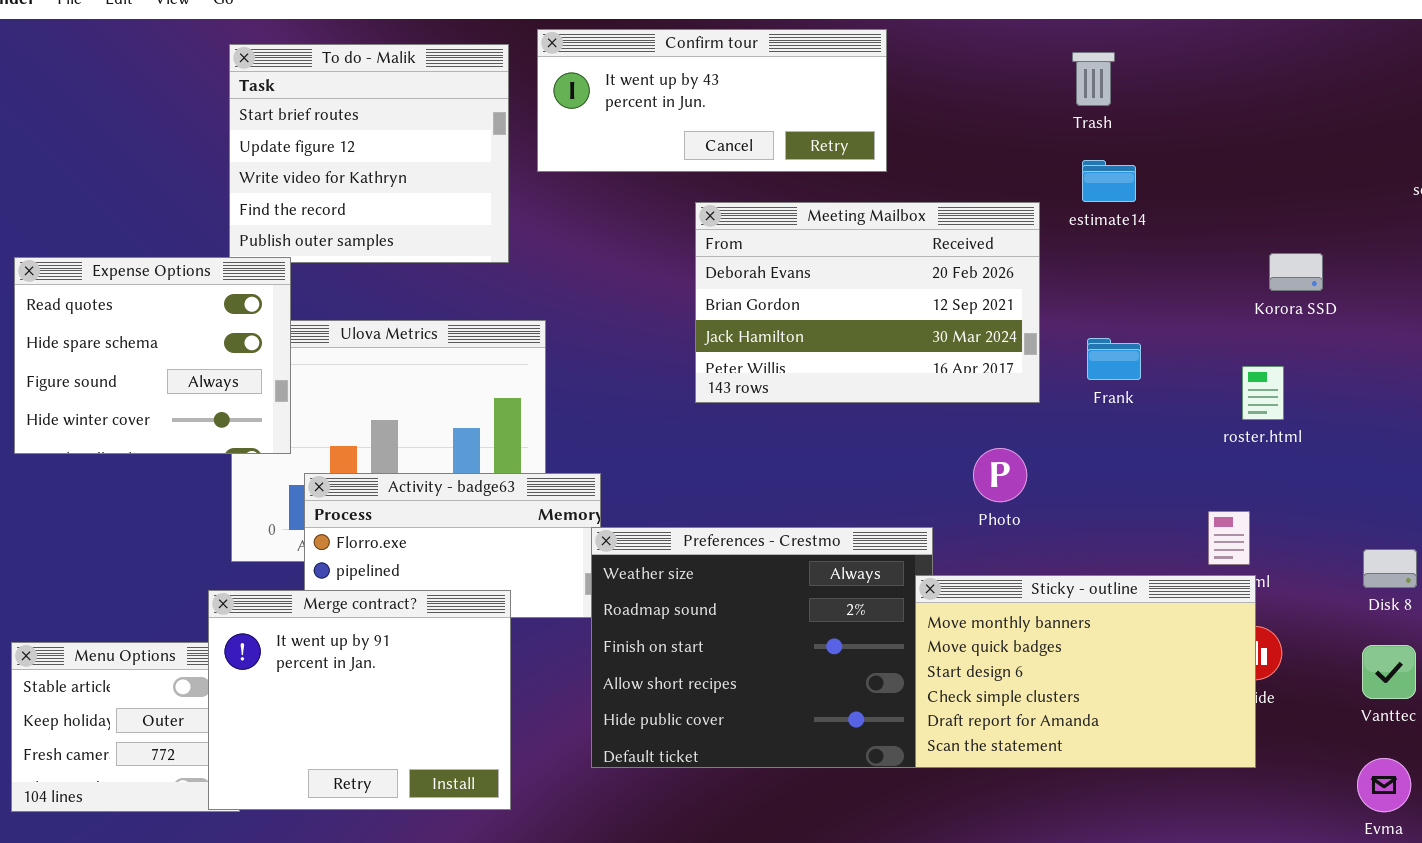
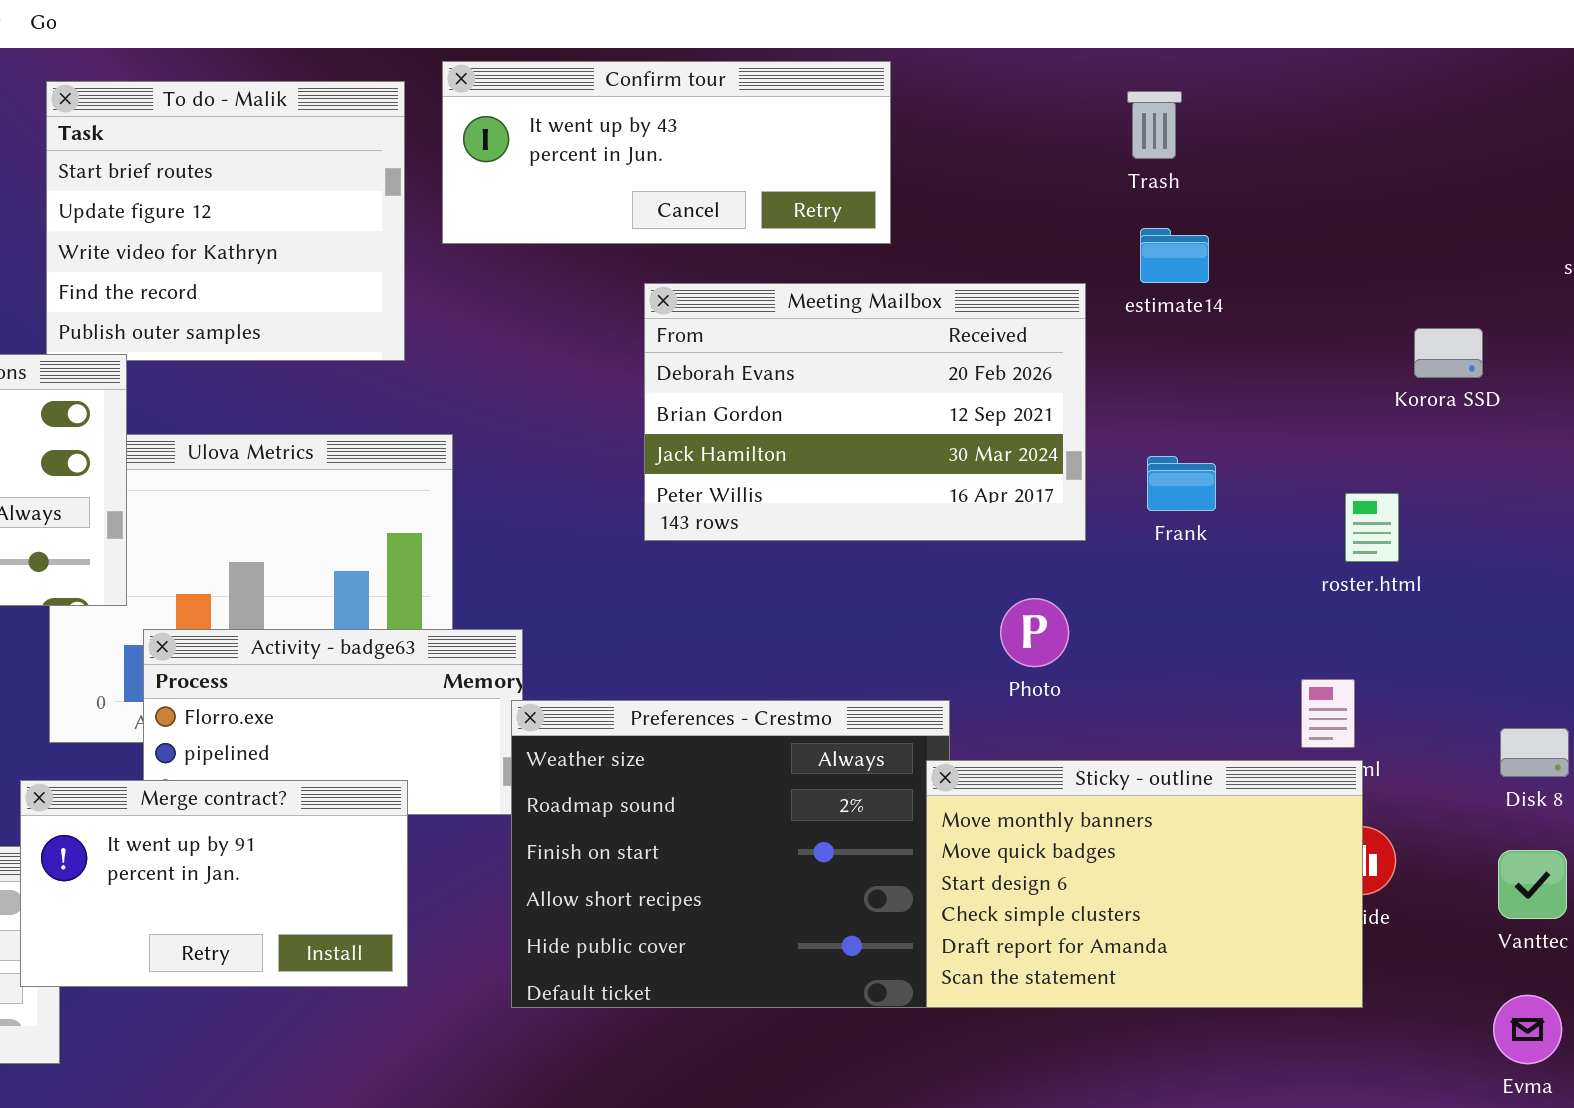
Korora SSD: [1269,253,1323,291] -> [1414,328,1483,378], moved
Merge contract?: [208,590,511,810] -> [20,780,408,987], resized

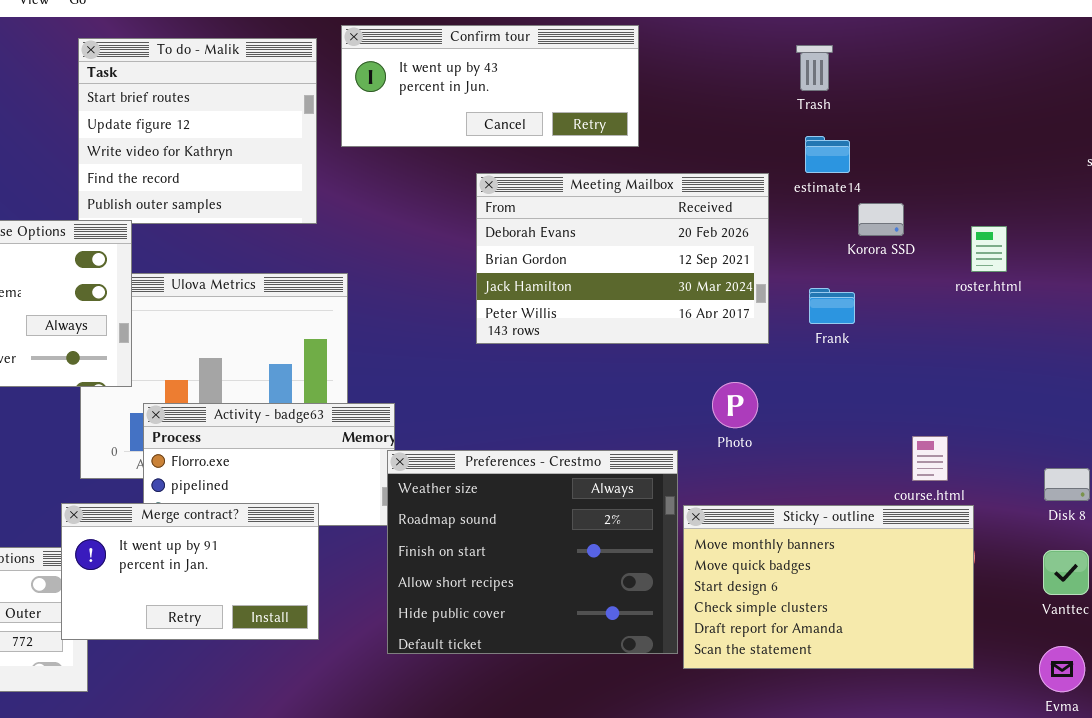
Korora SSD: [1414,328,1483,378] -> [858,203,904,236], moved
roster.html: [1345,493,1399,562] -> [971,226,1007,272], moved
Sticky - outline: [926,760,1363,1008] -> [683,505,974,669], moved

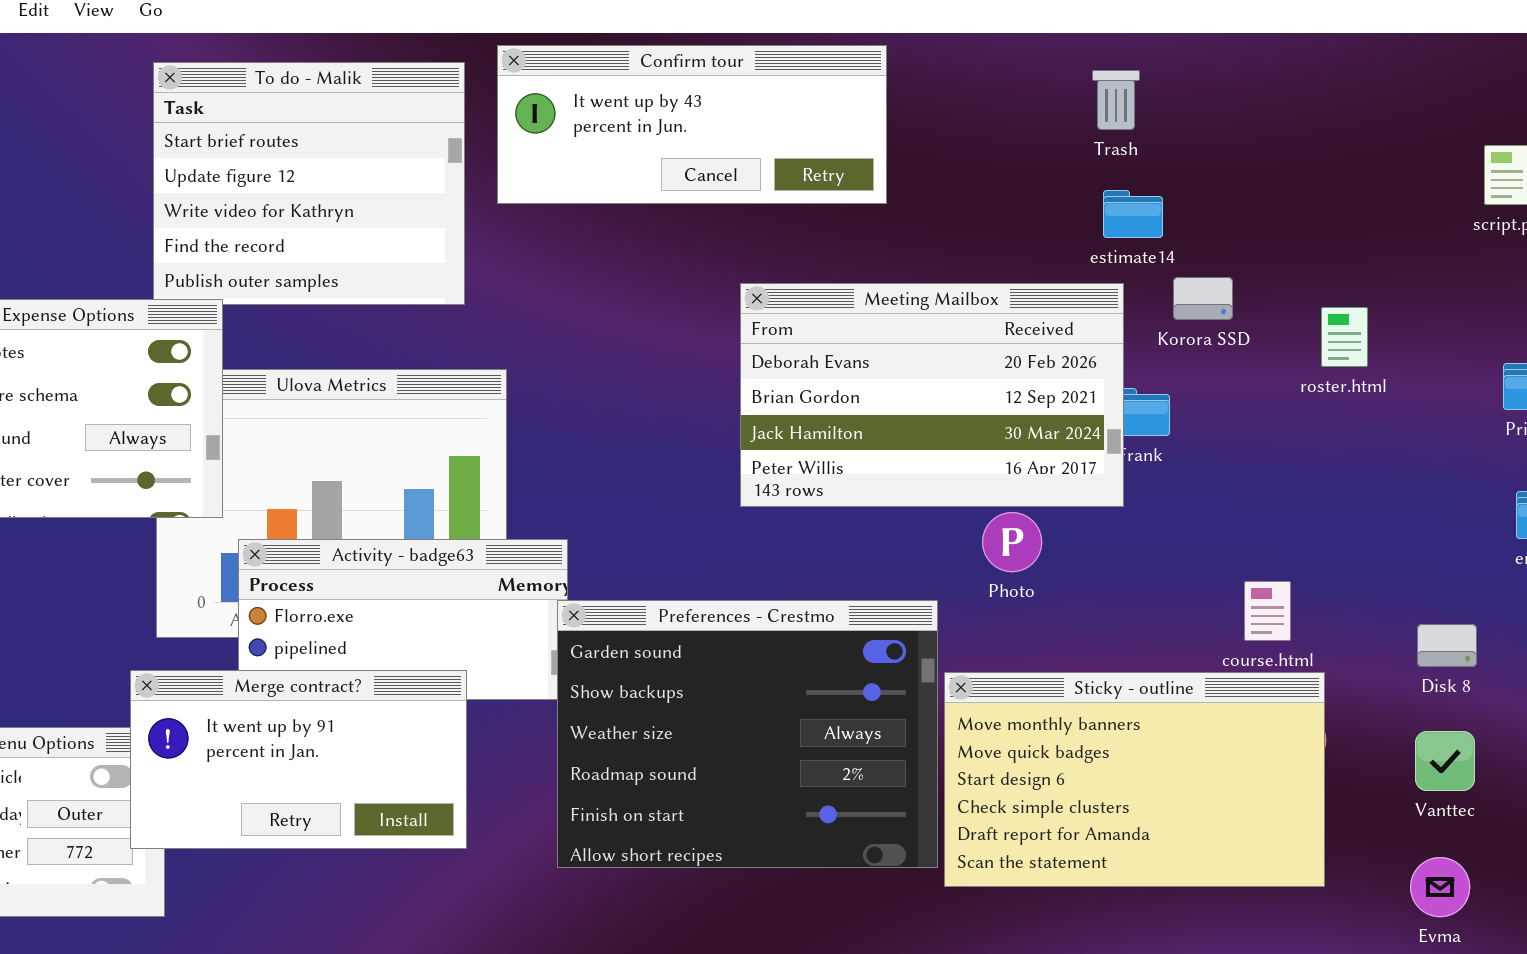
Meeting Mailbox: [476,173,769,344] -> [740,283,1124,507], moved
Preferences - Crestmo: [387,450,678,654] -> [557,600,938,868], scrolled up 2 rows

